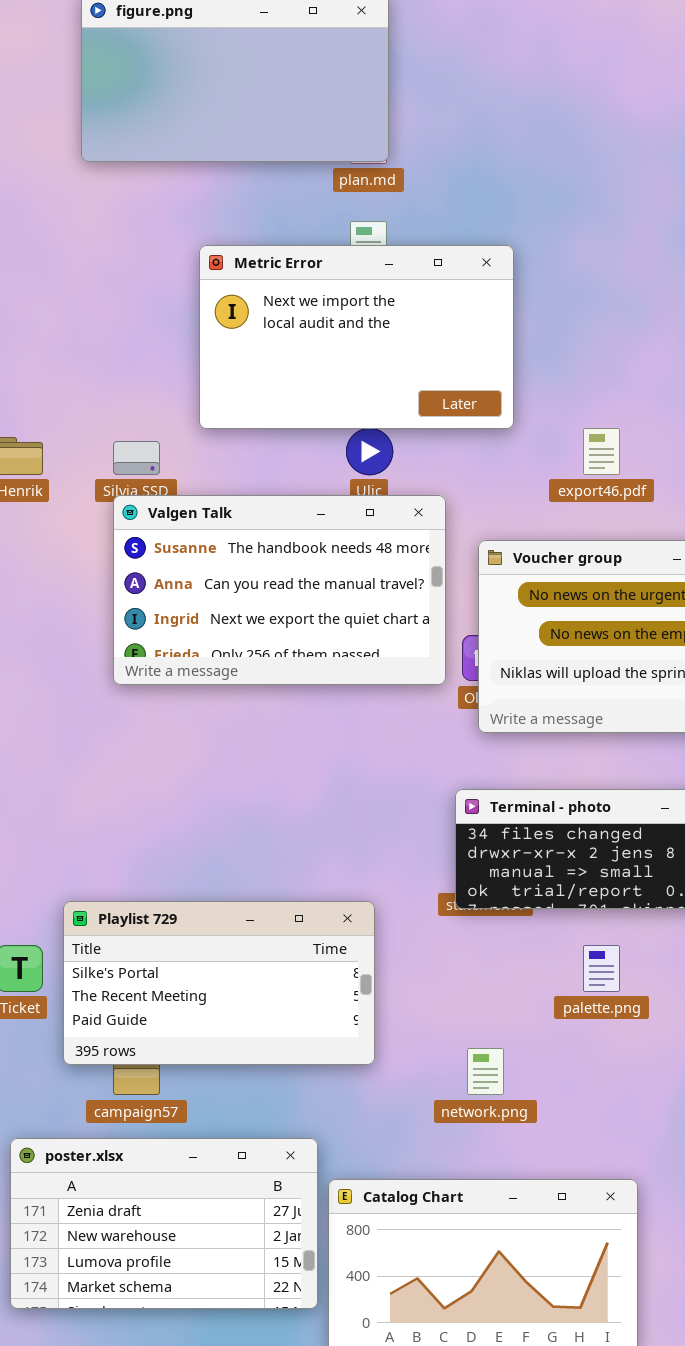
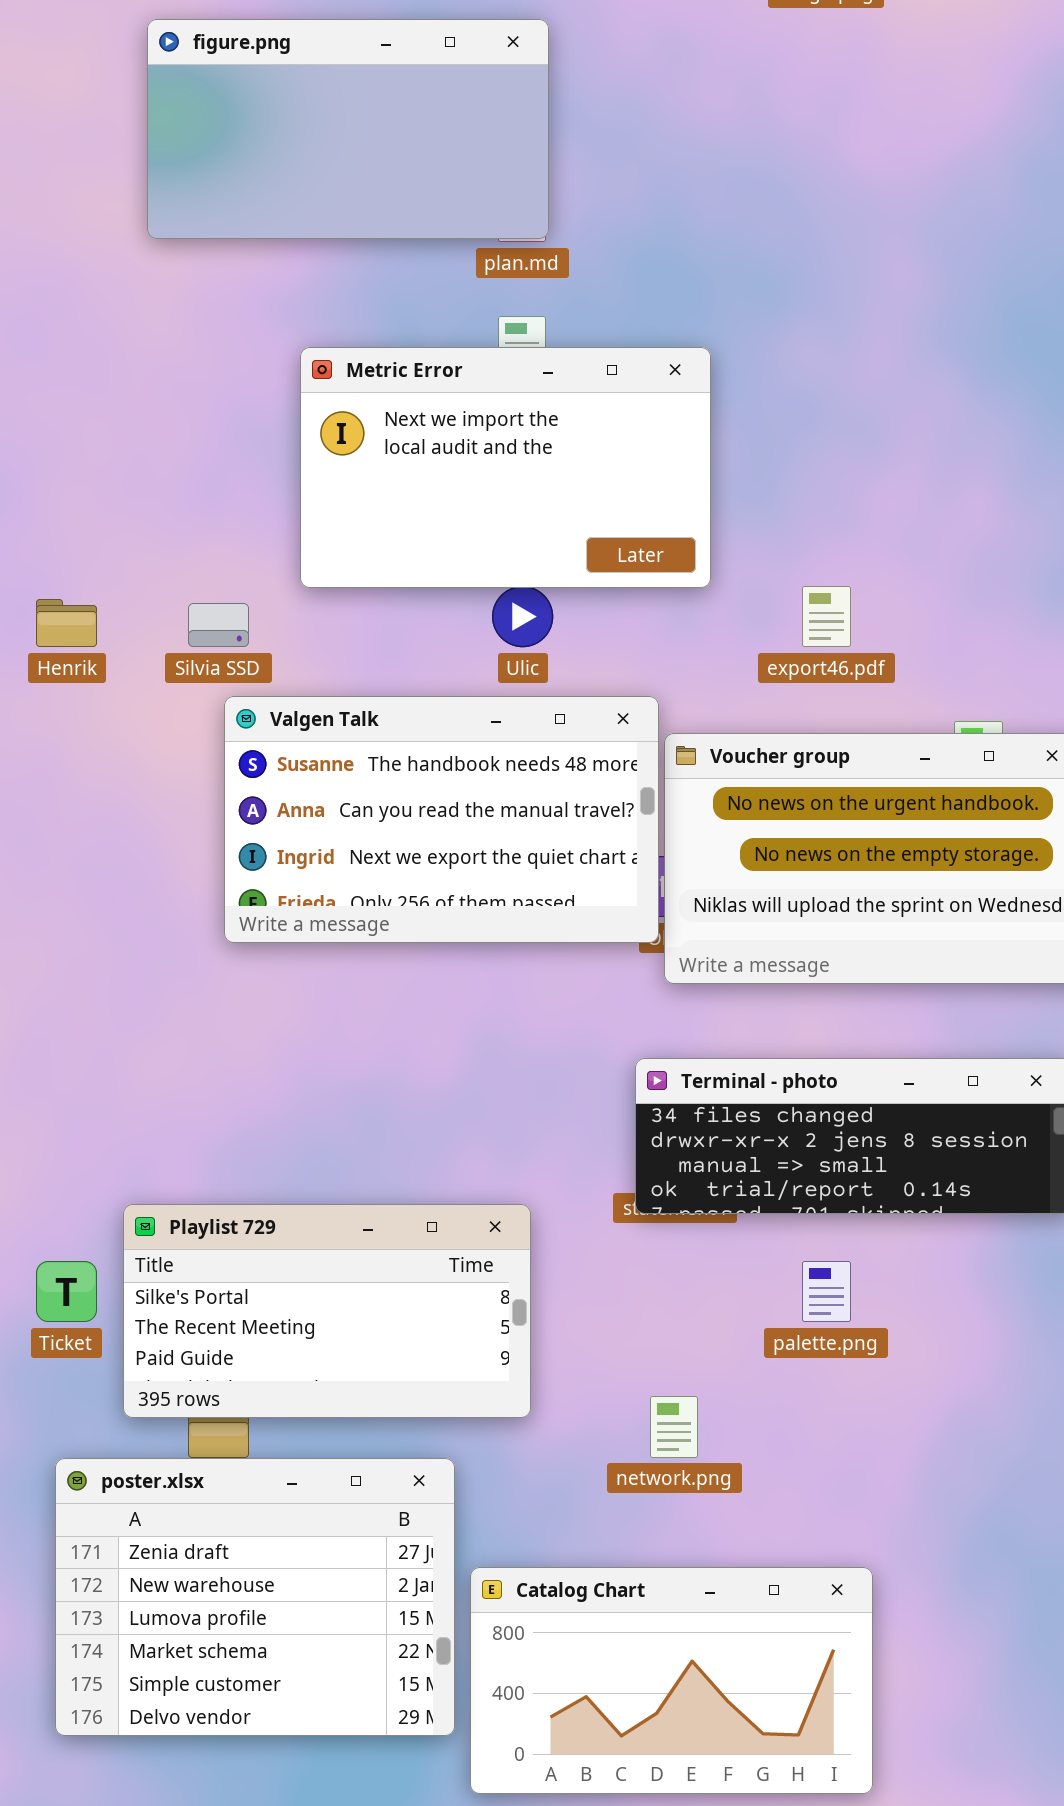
Valgen Talk: [113,495,446,685] -> [224,696,659,943], moved
poster.xlsx: [10,1138,318,1309] -> [55,1458,455,1736], resized

